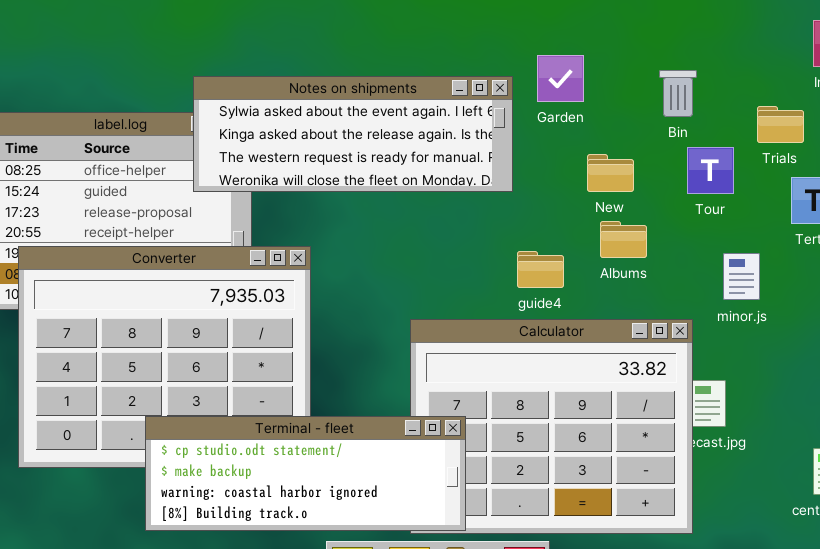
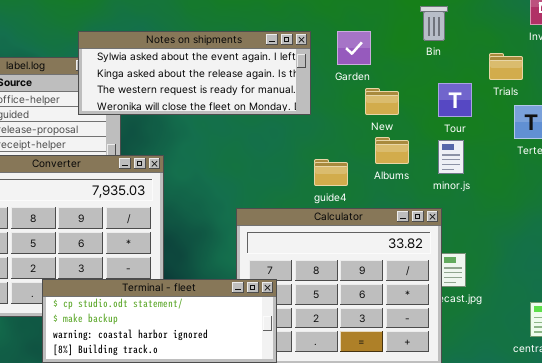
Garden: [537,55,584,102] -> [337,31,371,65], moved
Bin: [659,70,697,117] -> [420,6,448,41], moved
minor.js: [723,253,760,300] -> [438,140,464,174], moved

